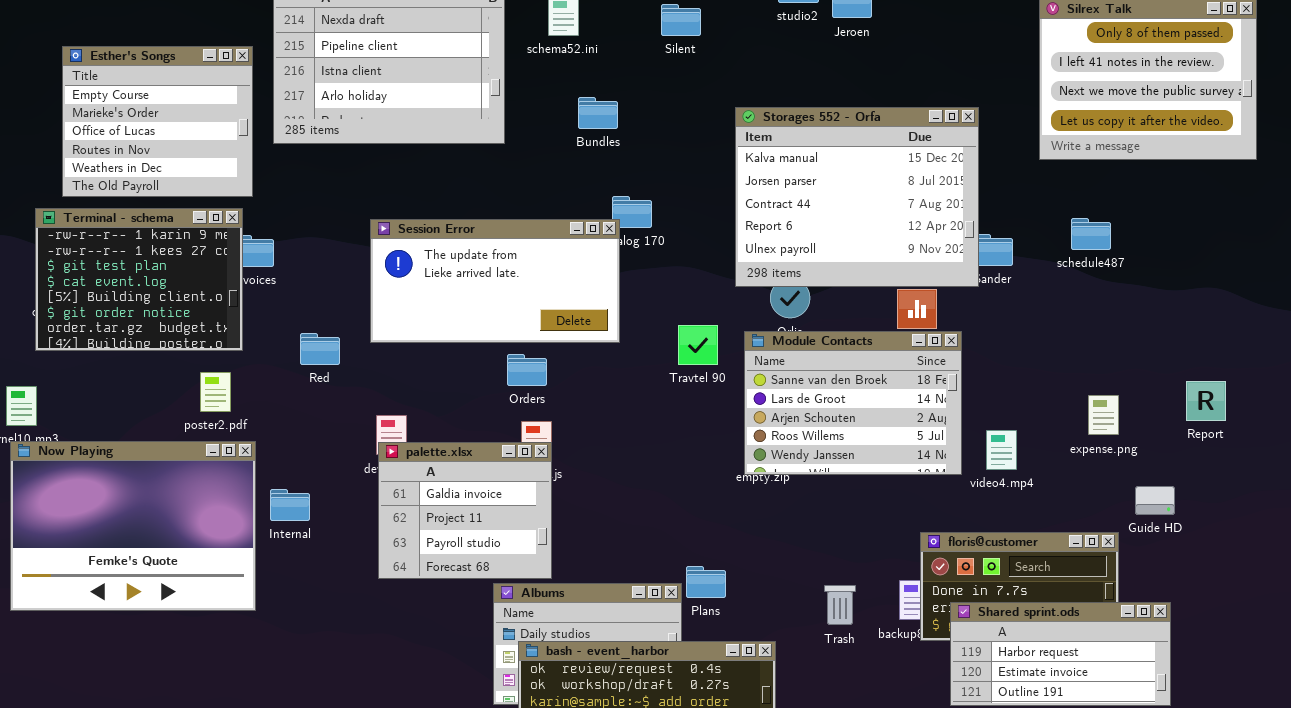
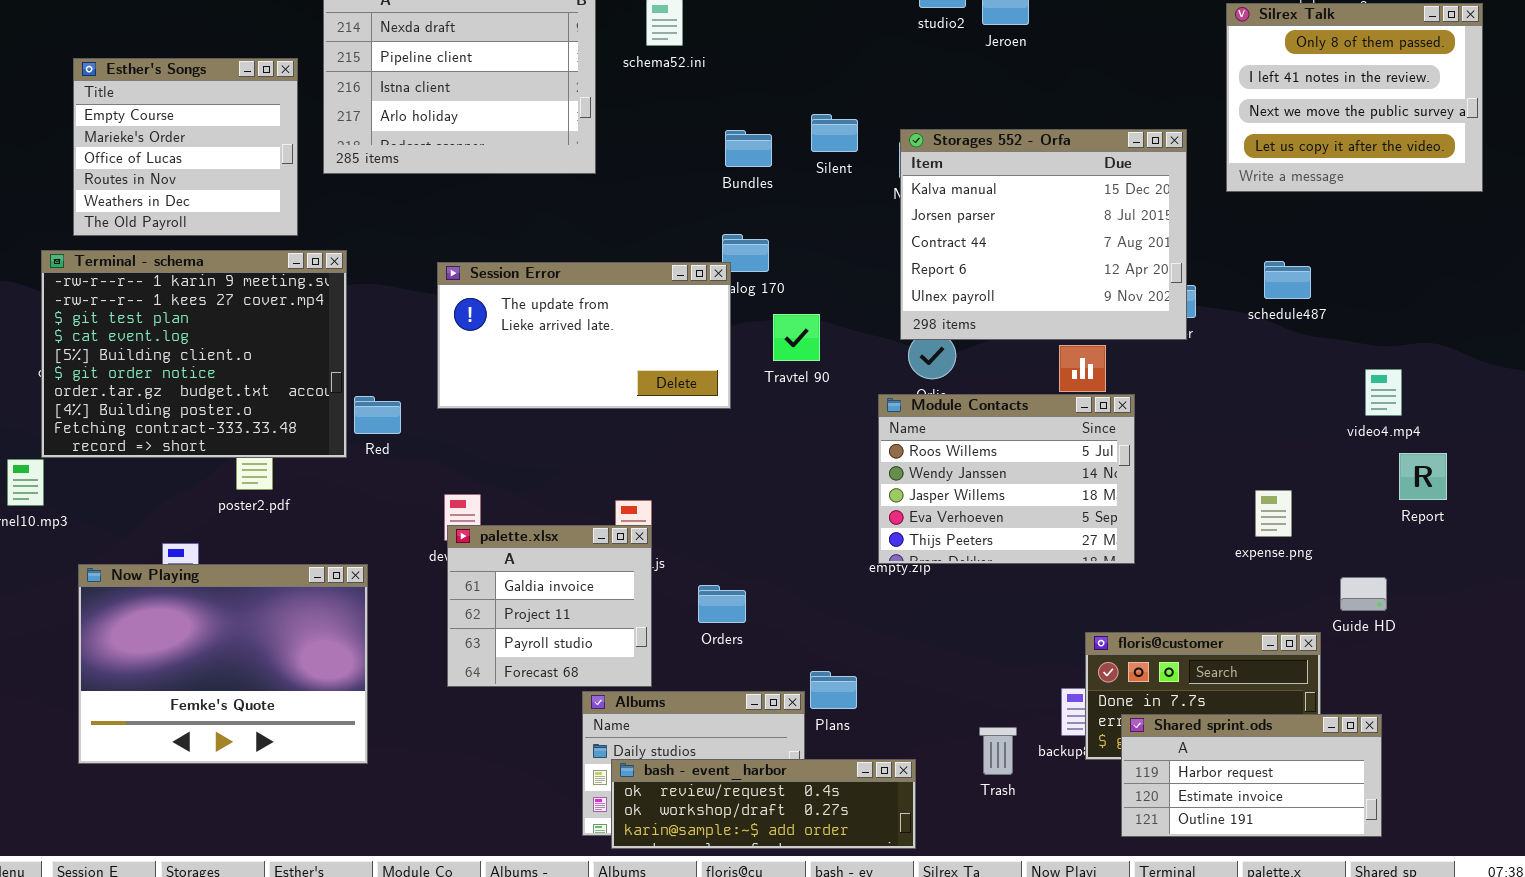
Silent: [661,4,701,36] -> [811,114,858,152], moved
Bundles: [578,97,618,129] -> [725,130,772,167], moved
Storages 552 - Orfa: [735,107,979,287] -> [900,129,1187,340], moved
Terminal - schema: [35,208,243,351] -> [41,250,347,458], resized
Travtel 90: [678,325,718,365] -> [773,314,820,361], moved
Module Contacts: [744,331,962,475] -> [878,394,1135,564], scrolled down 3 rows
Orders: [507,354,547,386] -> [698,585,746,623], moved
expense.png: [1088,395,1119,435] -> [1255,490,1292,537], moved
video4.mp4: [986,430,1017,470] -> [1365,369,1402,416], moved
Now Playing: [10,441,256,611] -> [78,564,368,764], moved
Trash: [824,585,856,625] -> [979,727,1017,775], moved

